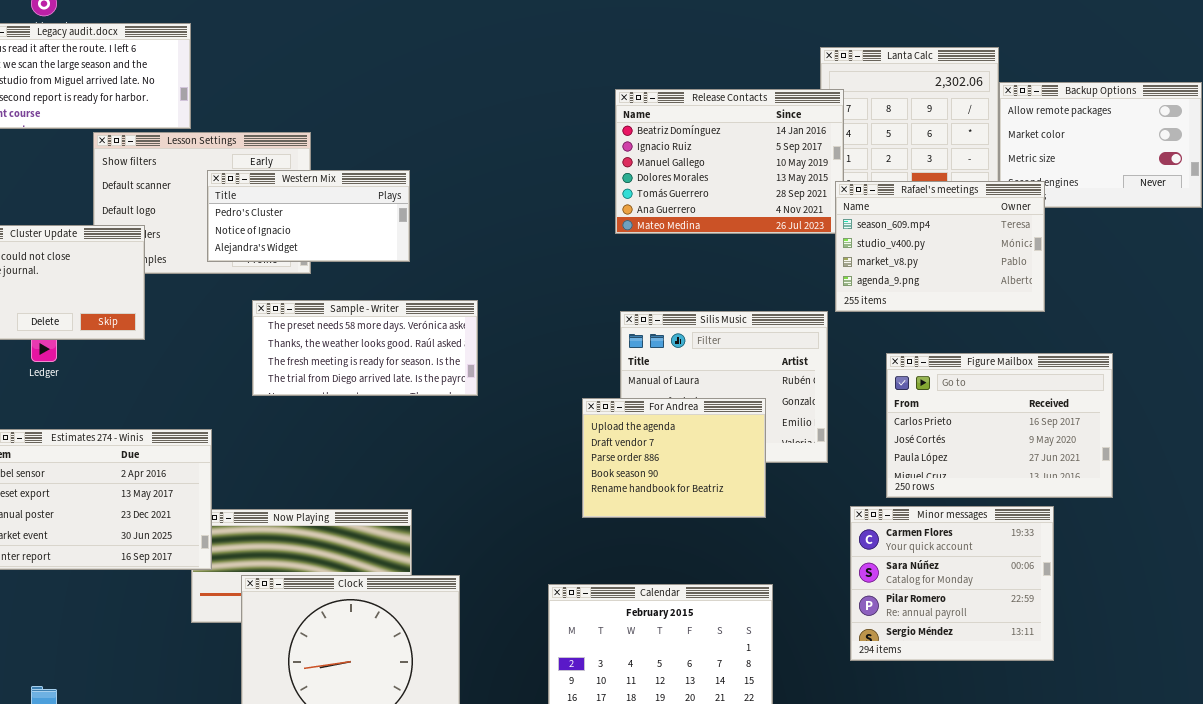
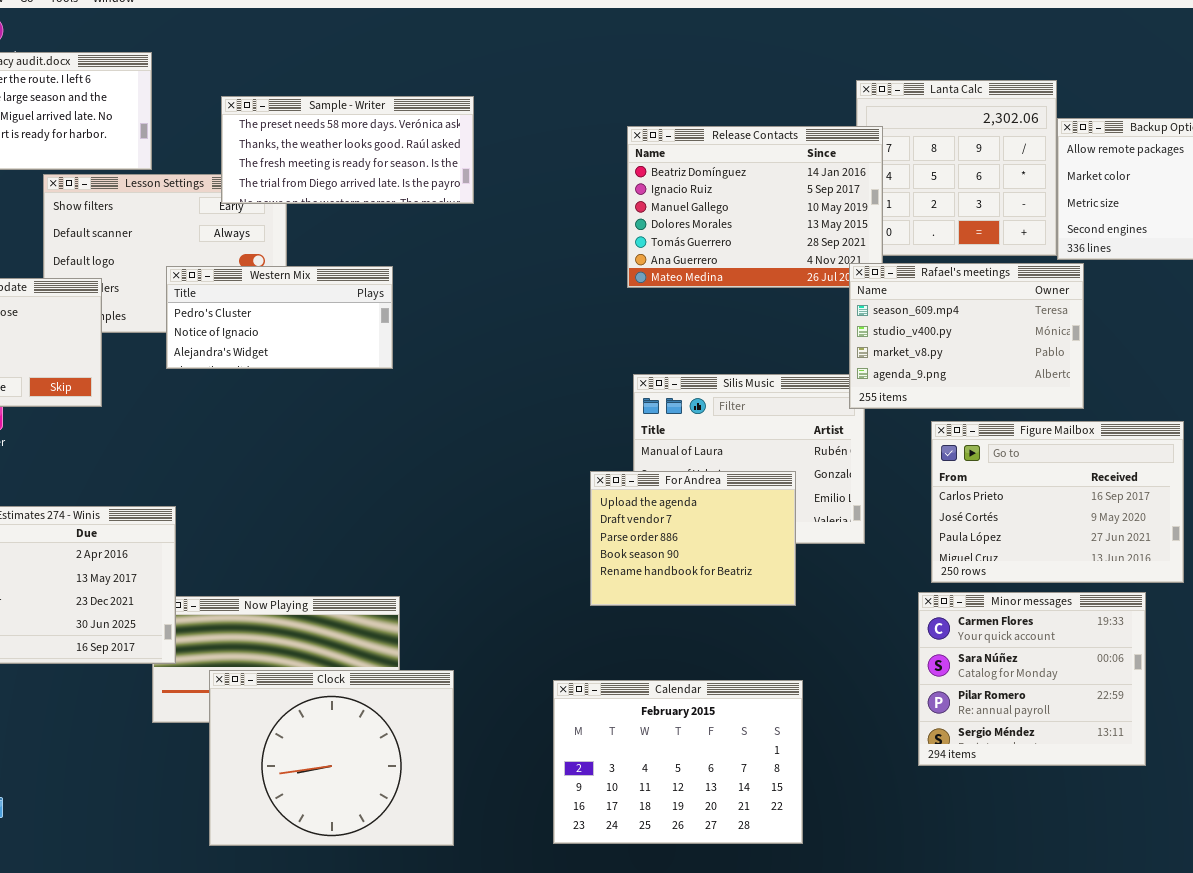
Western Mix: [207,170,410,262] -> [166,266,393,369], moved
Rafael's meetings: [835,181,1045,312] -> [849,263,1084,409], moved
Sample - Writer: [252,300,478,396] -> [221,96,474,204], moved
Minor messages: [850,506,1054,661] -> [918,592,1146,766], moved

